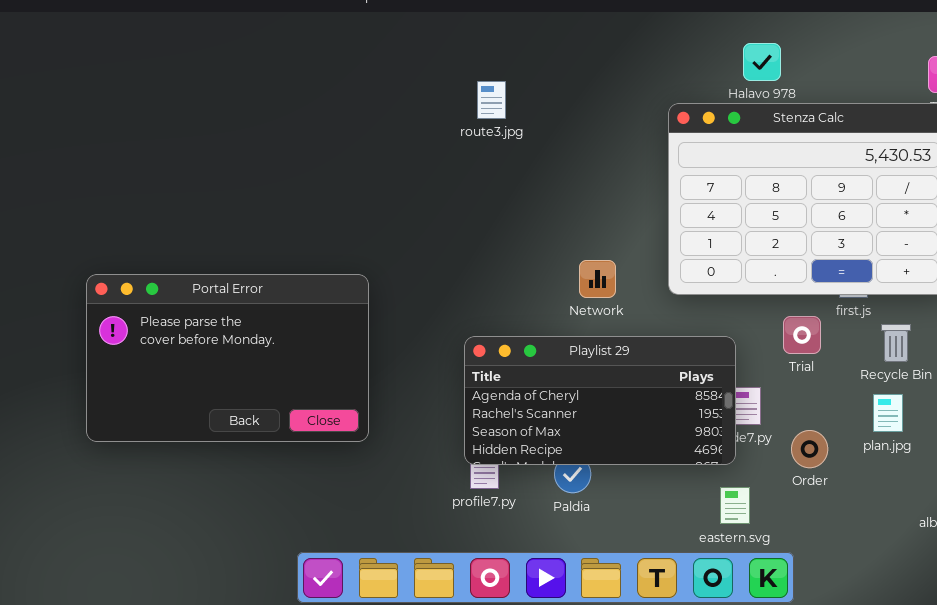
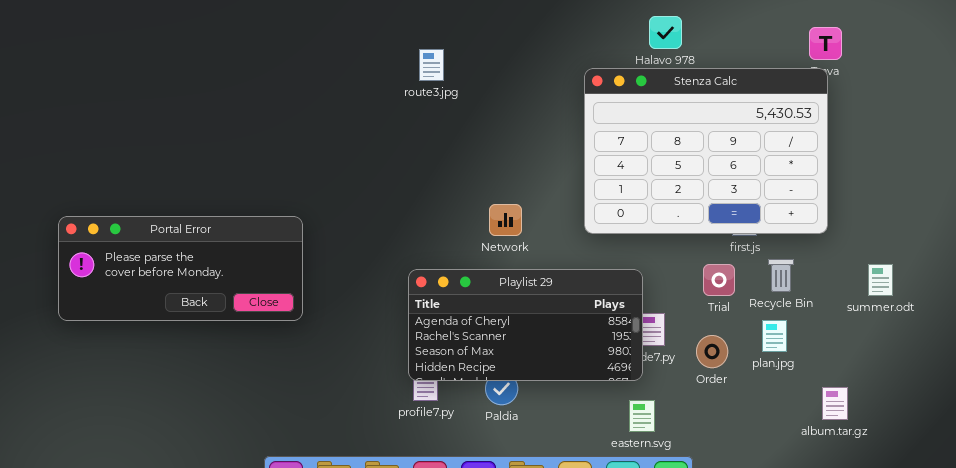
Network: [579,260,616,298] -> [489,204,522,236], moved
Portal Error: [86,274,369,442] -> [58,216,303,321], moved, resized
Trial: [783,316,821,354] -> [703,264,735,296], moved
Order: [791,430,828,468] -> [696,335,728,368], moved

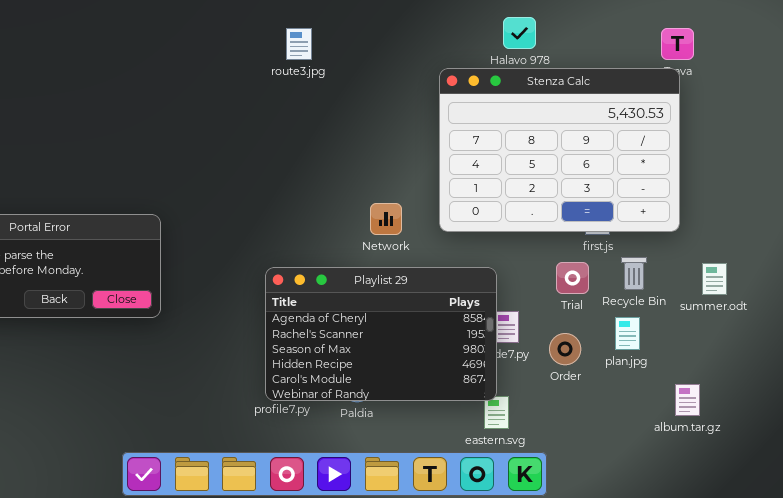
route3.jpg: [419,49,444,81] -> [286,28,312,60], moved
Network: [489,204,522,236] -> [370,203,402,235], moved
summer.odt: [868,264,893,296] -> [702,263,727,295], moved
Playlist 29: [408,269,643,381] -> [265,267,497,401], resized

